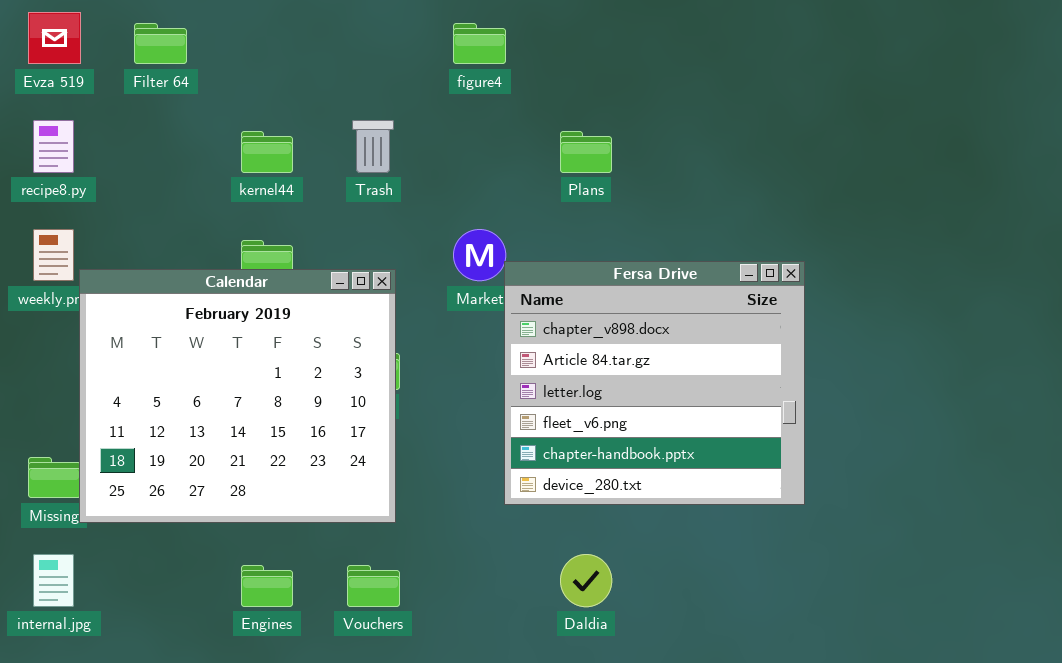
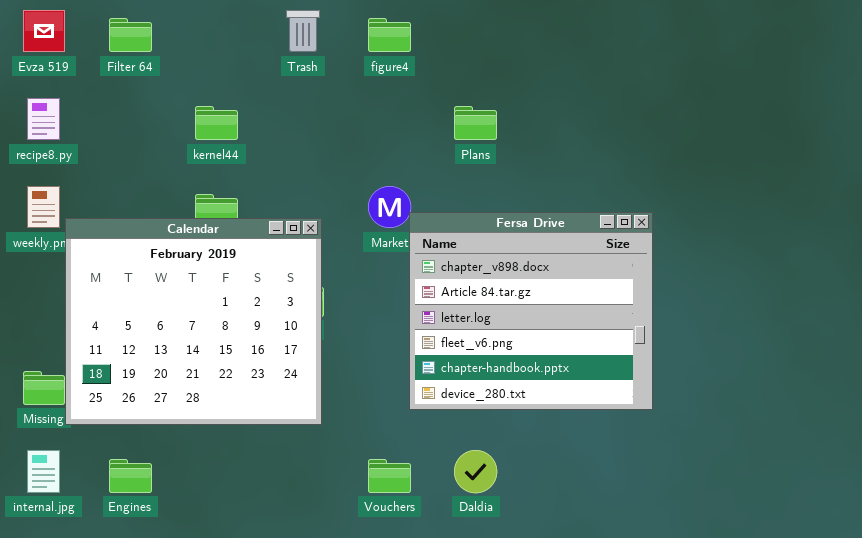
Trash: [352,120,394,173] -> [286,10,320,52], moved
Engines: [241,565,293,607] -> [109,459,152,493], moved
Vouchers: [347,565,400,607] -> [368,459,411,493], moved

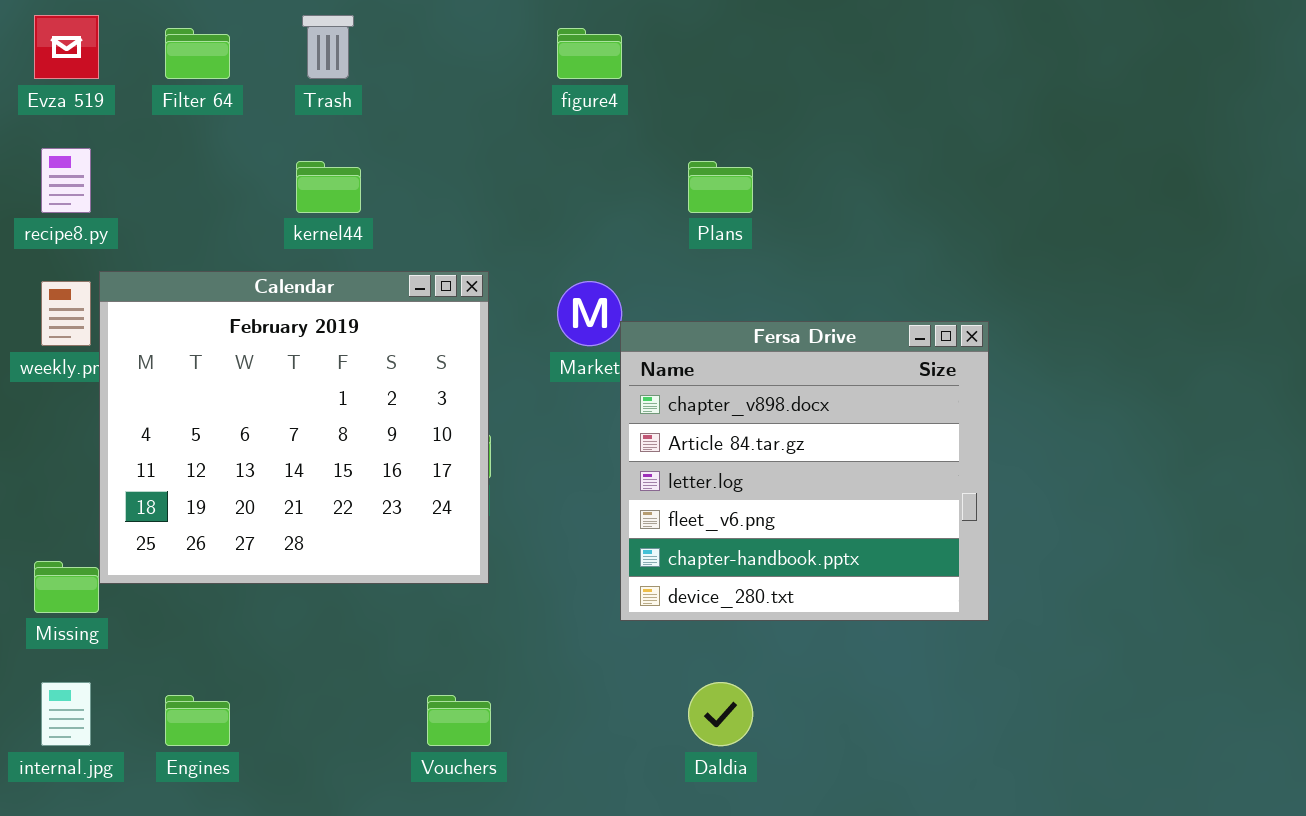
Trash: [286,10,320,52] -> [302,15,354,79], moved
Calendar: [65,218,322,425] -> [99,271,489,584], moved
Vouchers: [368,459,411,493] -> [427,695,491,746], moved

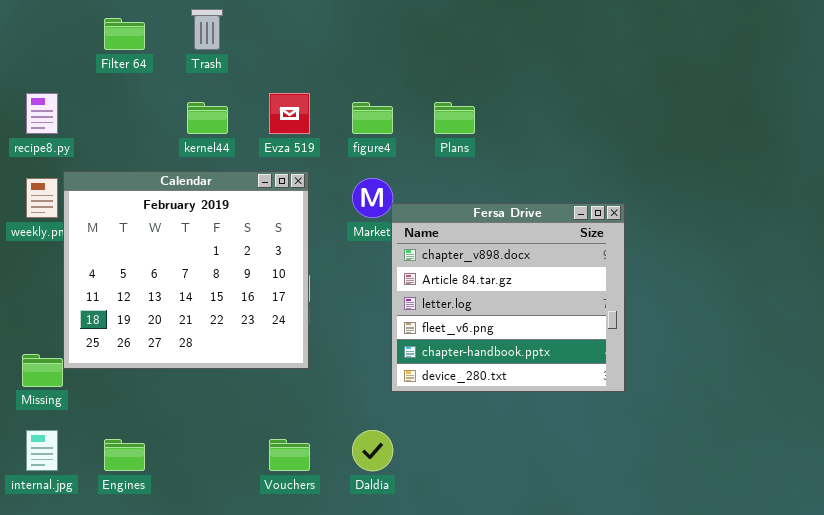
Evza 519: [34,15,99,79] -> [269,93,310,134], moved
figure4: [557,28,622,79] -> [352,102,393,134], moved
Daldia: [688,682,753,746] -> [352,430,393,471], moved

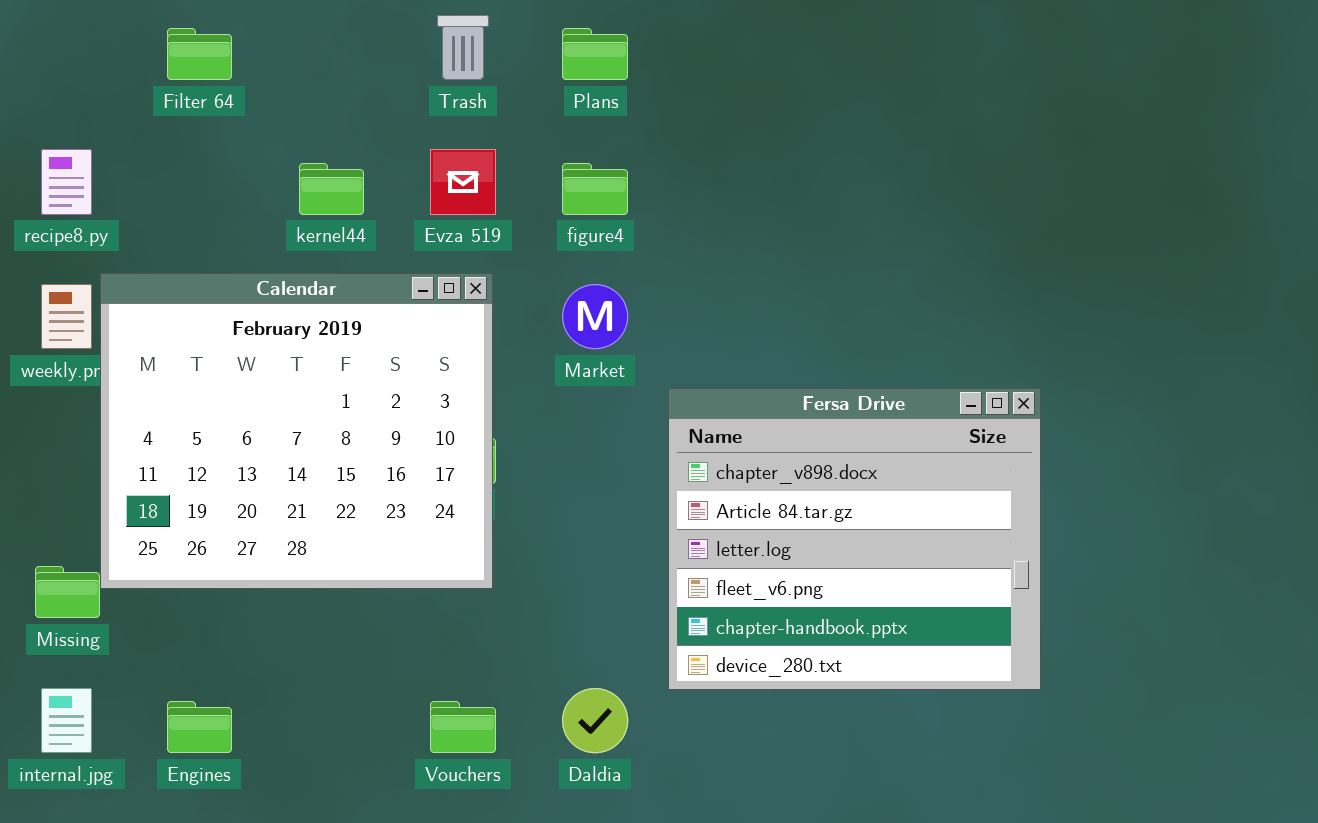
Trash: [191,9,223,50] -> [437,15,489,80], moved
Plans: [434,102,475,134] -> [562,28,628,80], moved
Fersa Drive: [391,203,625,392] -> [668,388,1041,690], moved

